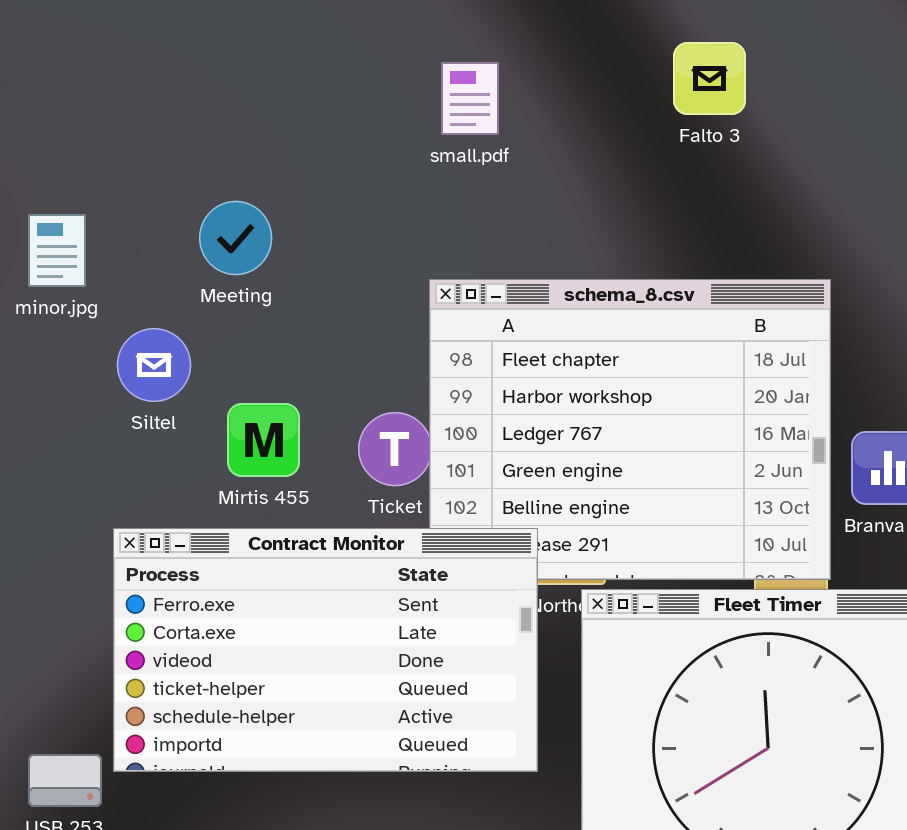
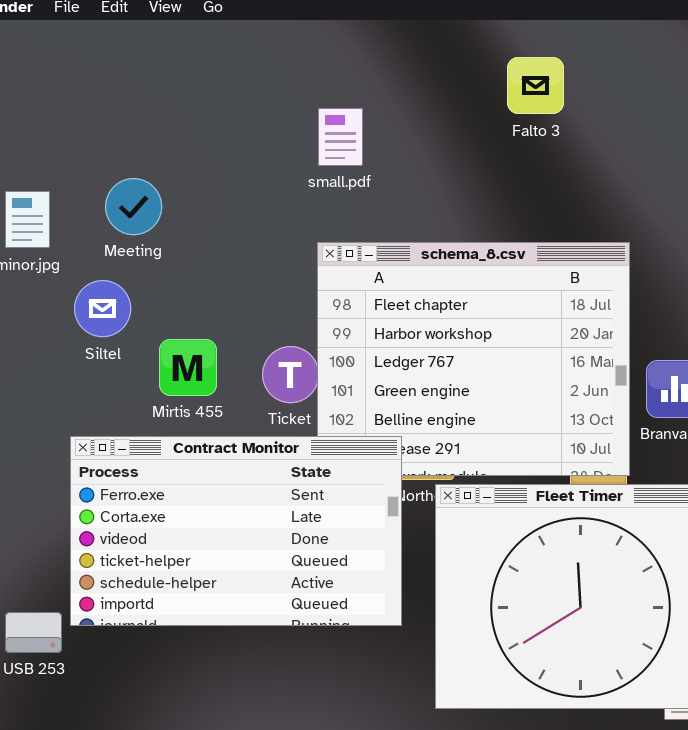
small.pdf: [441,62,499,135] -> [318,108,363,166], moved
Meeting: [199,201,272,275] -> [105,178,162,235], moved

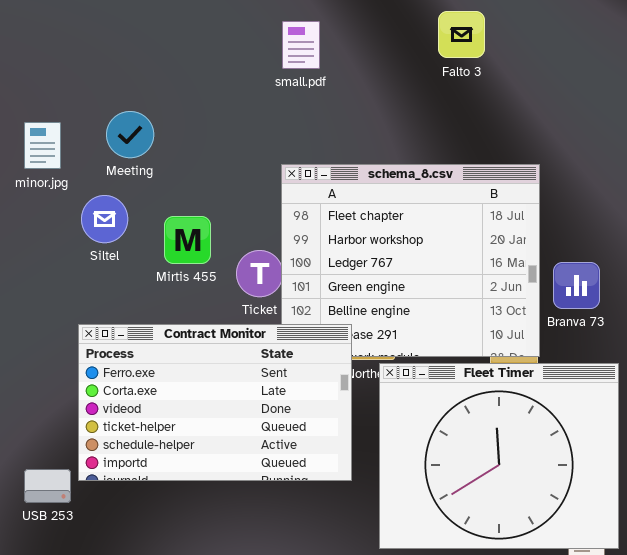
small.pdf: [318,108,363,166] -> [282,21,320,69], moved
Mirtis 455: [159,339,217,396] -> [164,216,211,264], moved

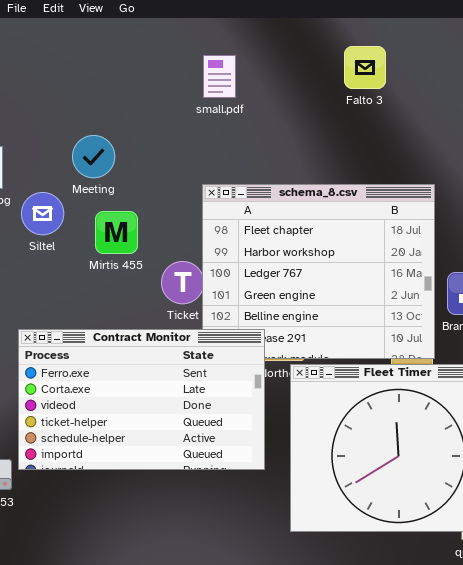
Meeting: [106,111,154,158] -> [72,135,115,178], moved
Siltel: [81,195,128,243] -> [21,192,64,235], moved
Mirtis 455: [164,216,211,264] -> [95,211,138,254], moved

